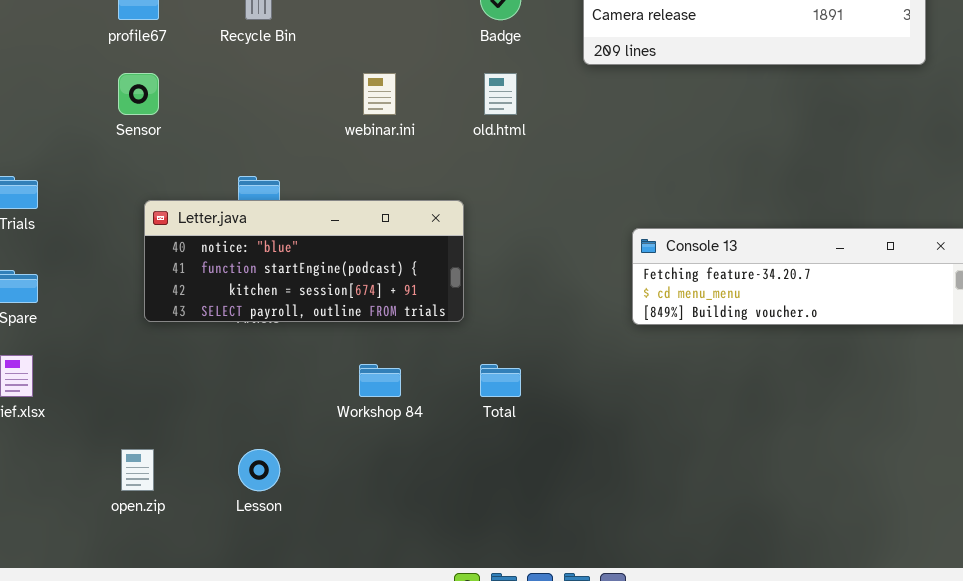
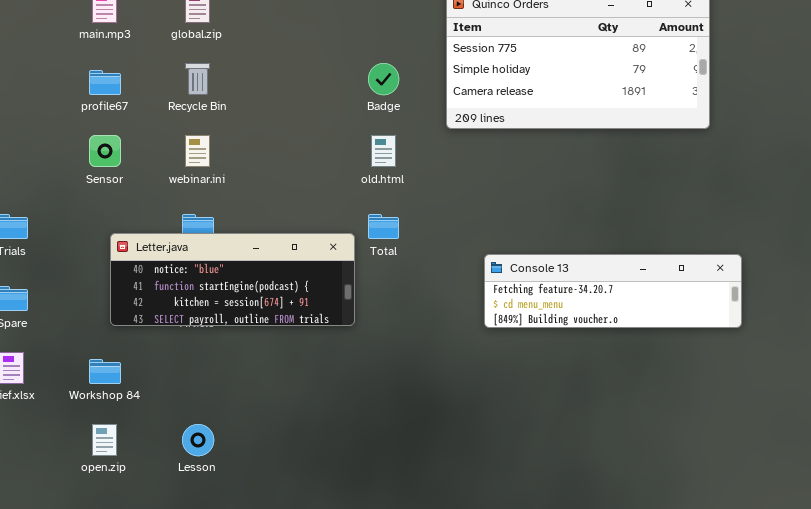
webinar.ini: [363,73,396,115] -> [185,135,210,167], moved
Workshop 84: [359,364,401,397] -> [89,359,121,384], moved
Total: [480,364,521,397] -> [368,214,399,239], moved

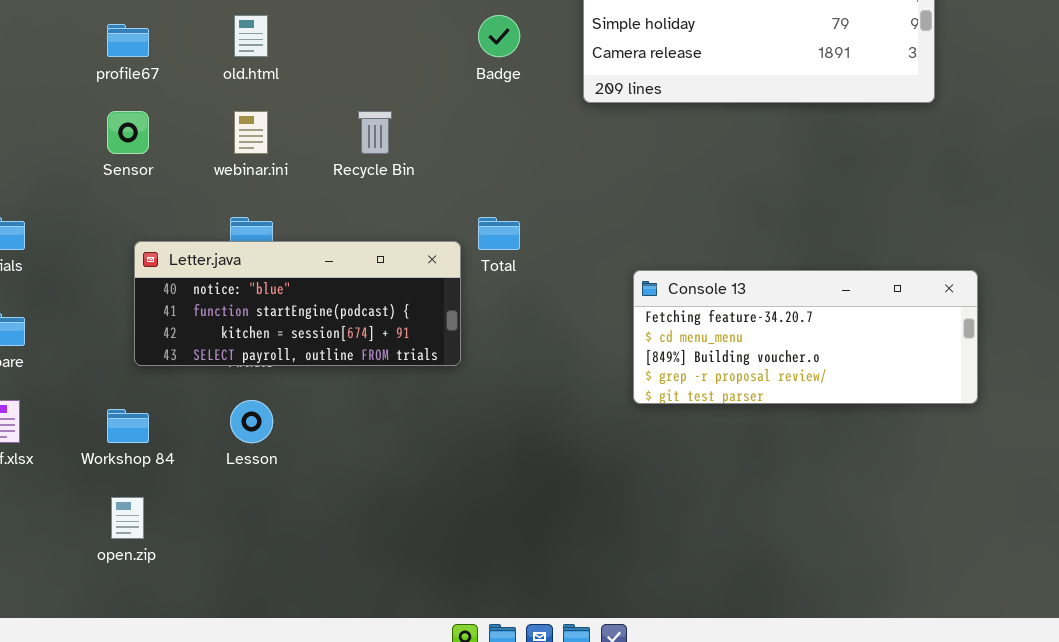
Recycle Bin: [185,63,210,95] -> [358,111,392,154], moved
old.html: [371,135,396,167] -> [234,15,268,57], moved
Console 13: [484,254,742,328] -> [633,270,978,404], resized
Lesson: [182,424,214,456] -> [230,400,273,443], moved

